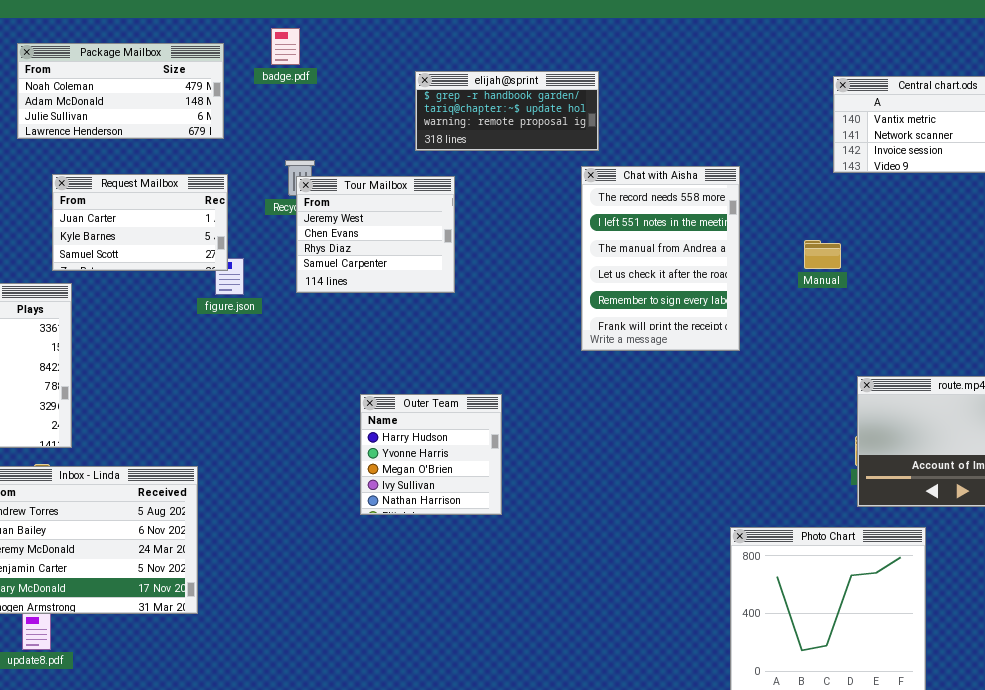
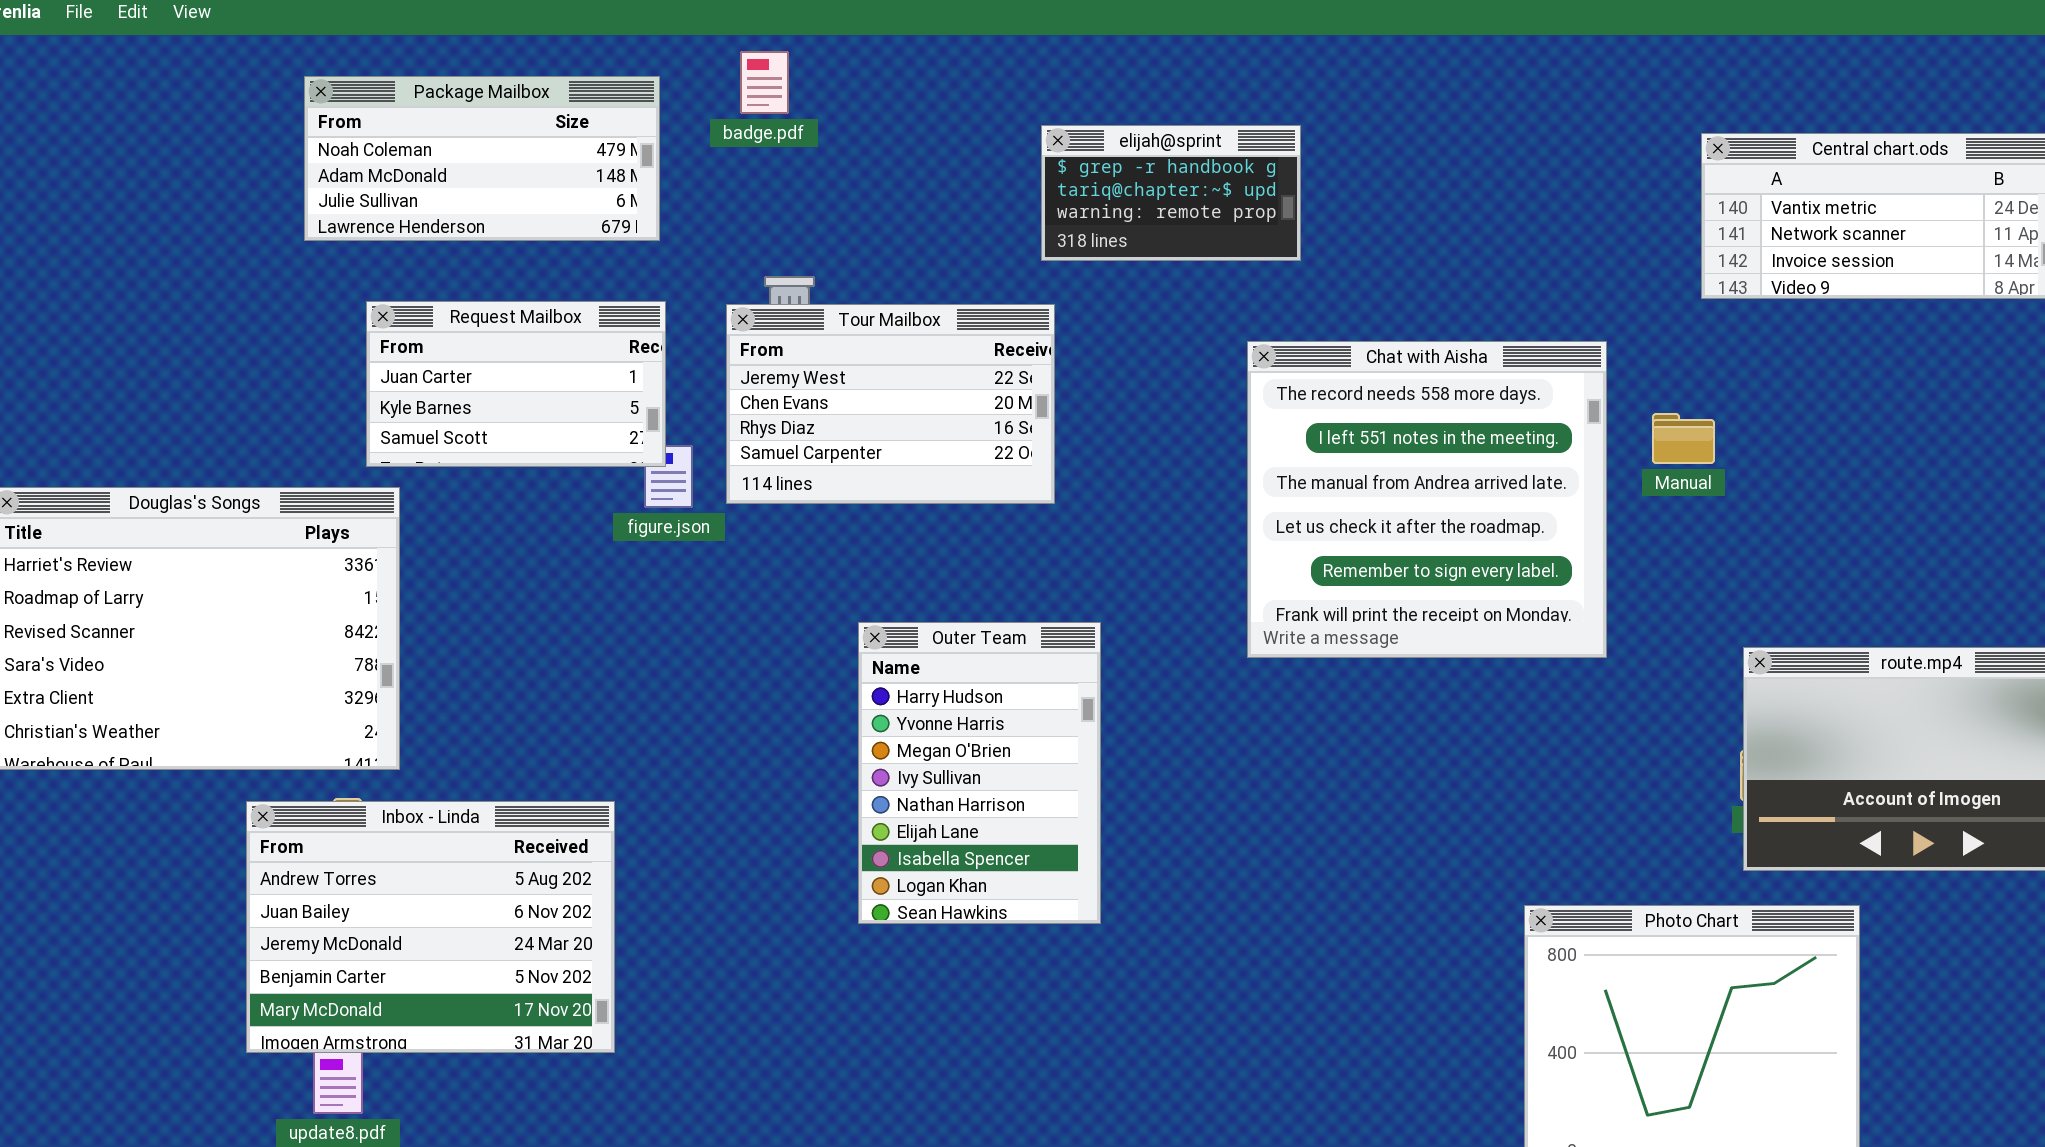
elijah@sprint: [415,71,599,151] -> [1041,125,1301,261], resized
Chat with Aisha: [581,166,740,351] -> [1247,341,1607,658], moved, resized
Tour Mailbox: [296,176,455,293] -> [726,304,1055,504], resized
Outer Team: [360,394,502,515] -> [858,622,1101,924], moved, resized

